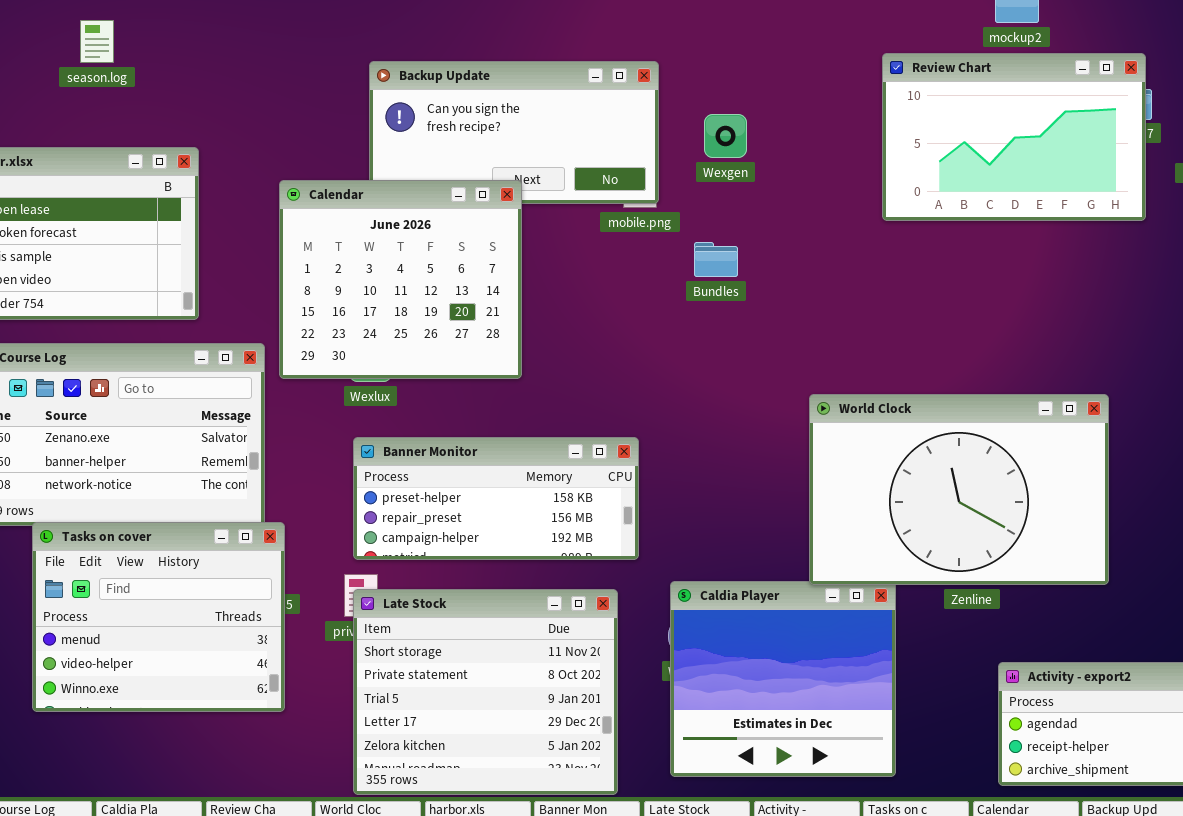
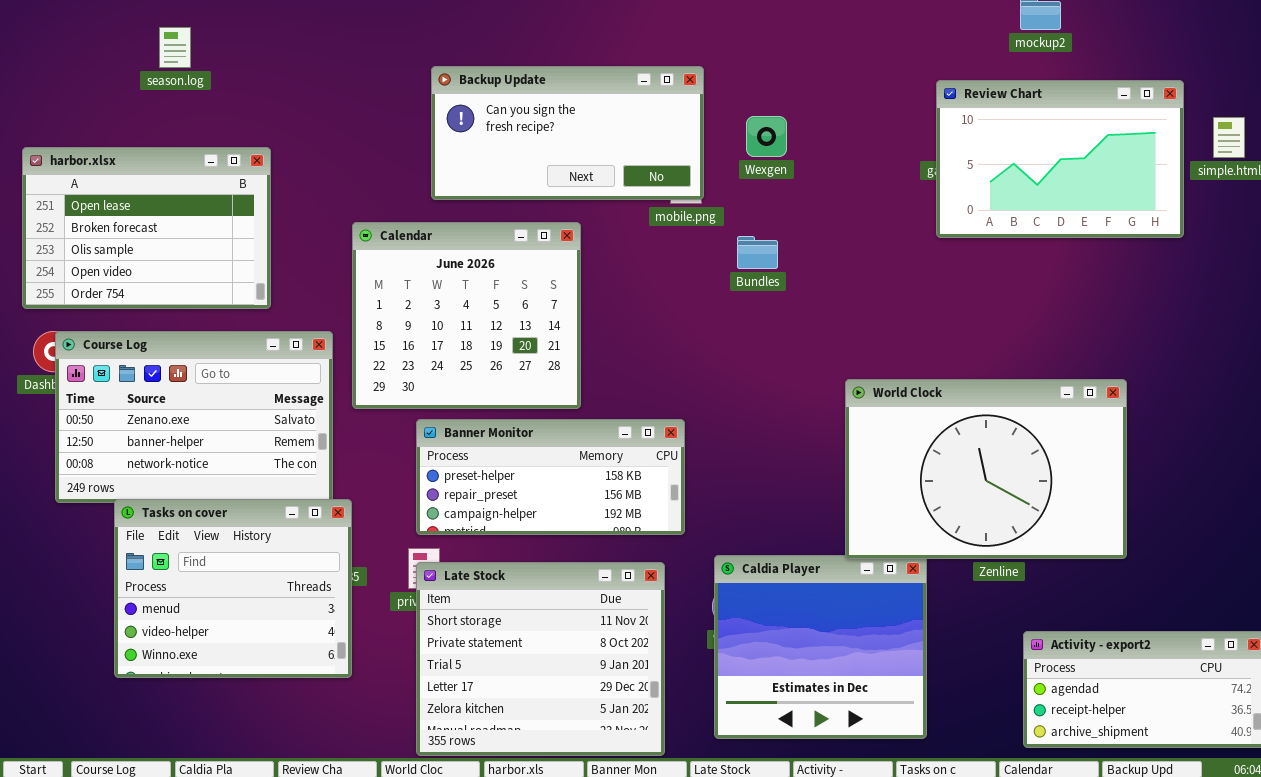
Review Chart: [882,53,1146,221] -> [936,80,1184,238], moved
Calendar: [279,180,522,379] -> [352,222,581,409], moved

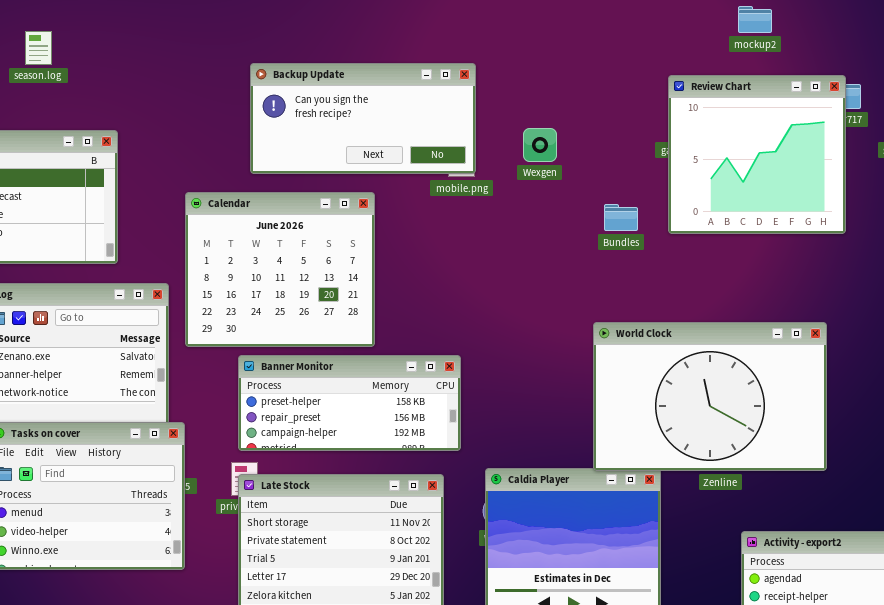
Review Chart: [936,80,1184,238] -> [668,75,846,234], resized
Wexgen: [746,116,787,157] -> [523,128,557,162], moved
Bundles: [737,236,778,269] -> [604,204,638,231], moved

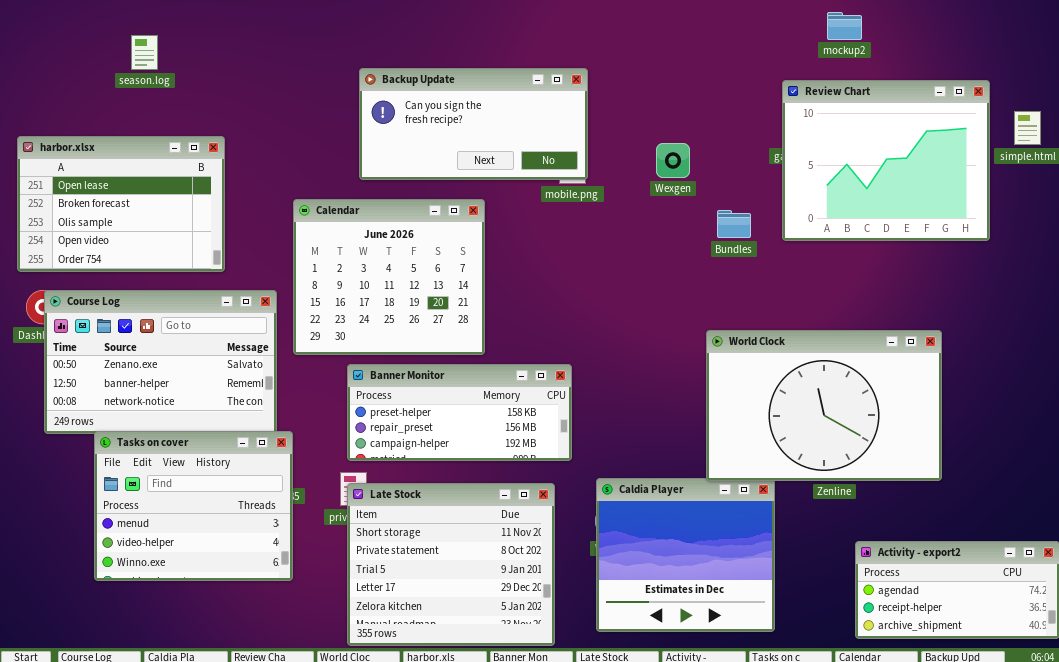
mockup2: [738,6,772,33] -> [827,12,862,40], moved
Review Chart: [668,75,846,234] -> [782,80,990,241], resized
Wexgen: [523,128,557,162] -> [656,143,690,178], moved

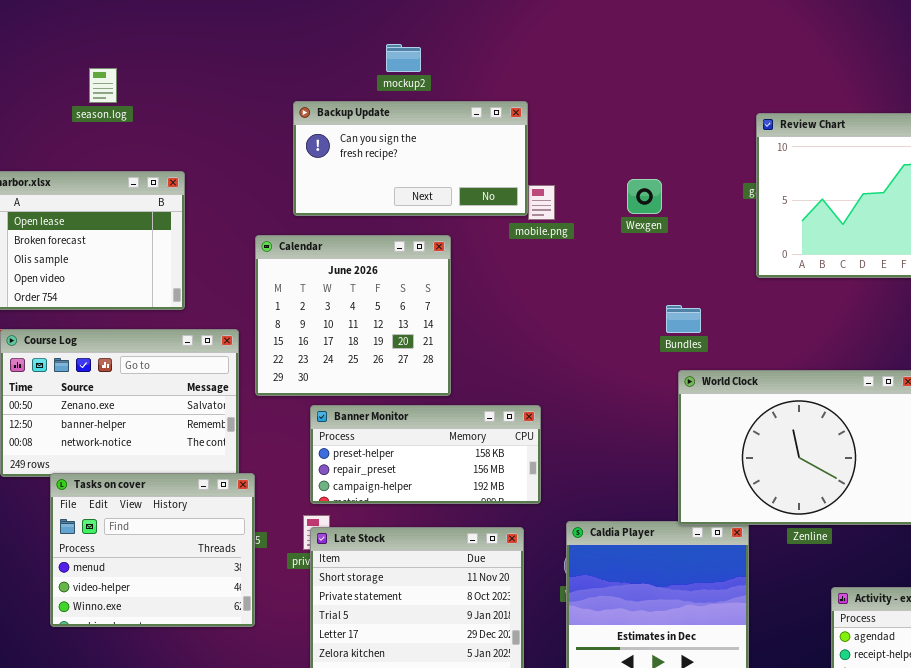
mockup2: [827,12,862,40] -> [386,44,421,72], moved
Backup Update: [359,68,588,180] -> [293,101,528,216], moved
Bundles: [717,210,751,238] -> [666,305,701,333], moved

